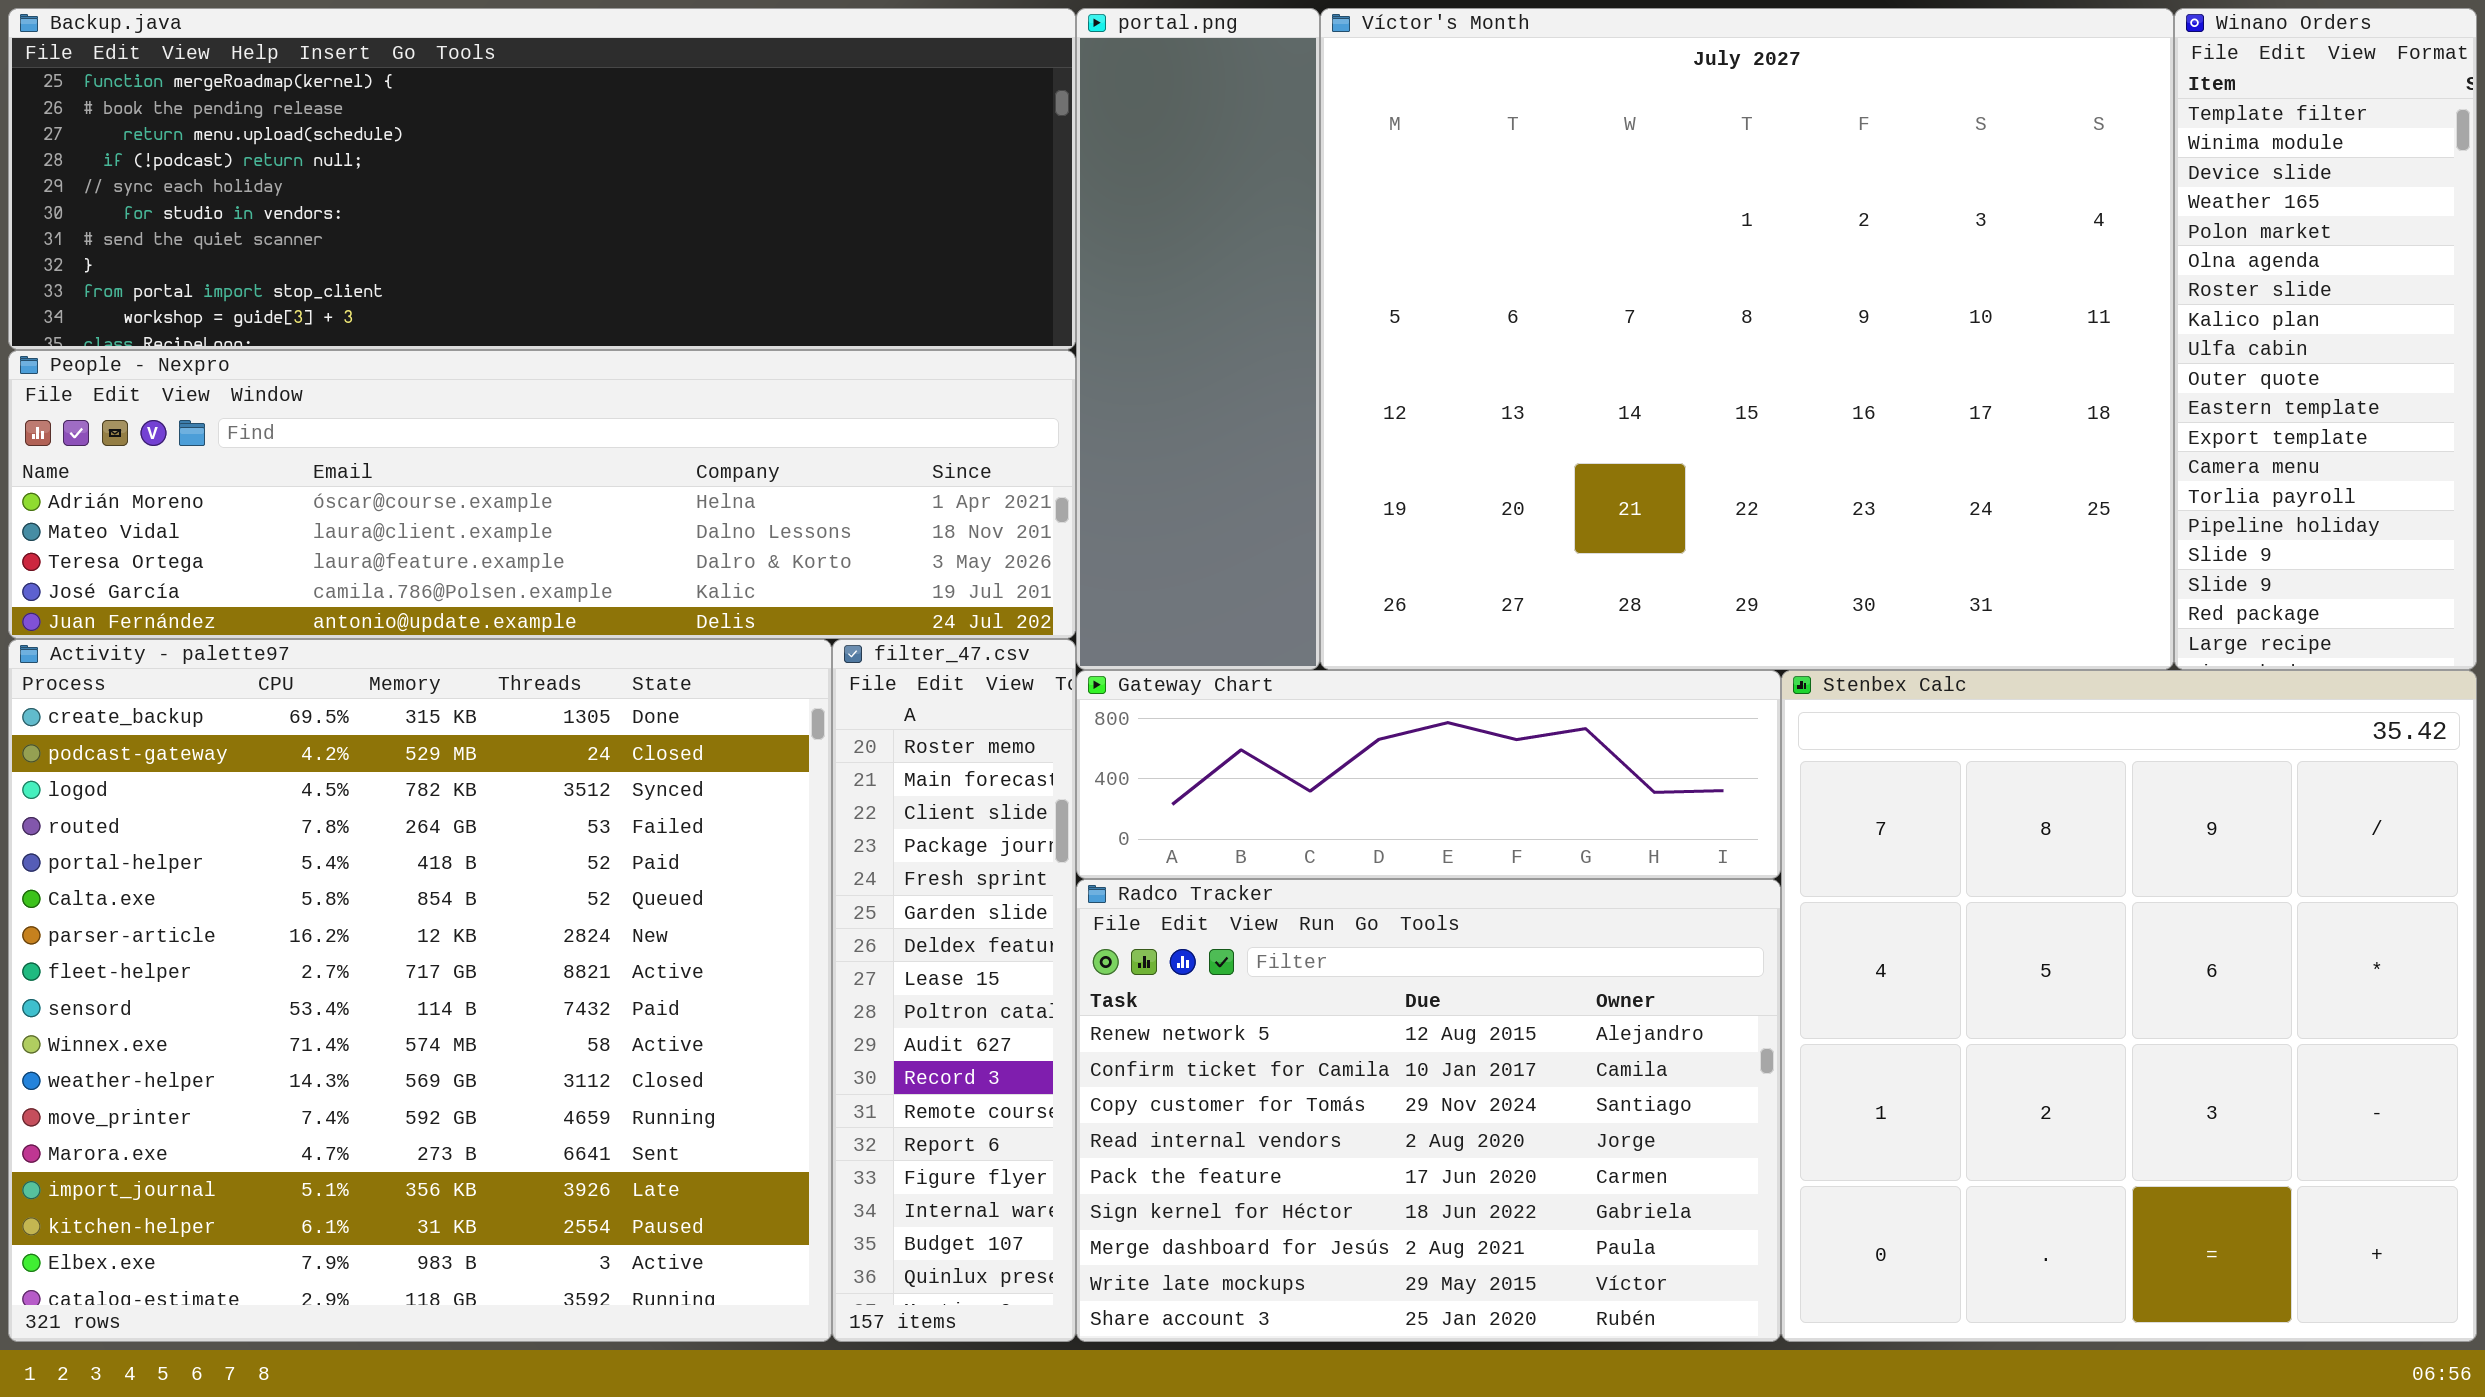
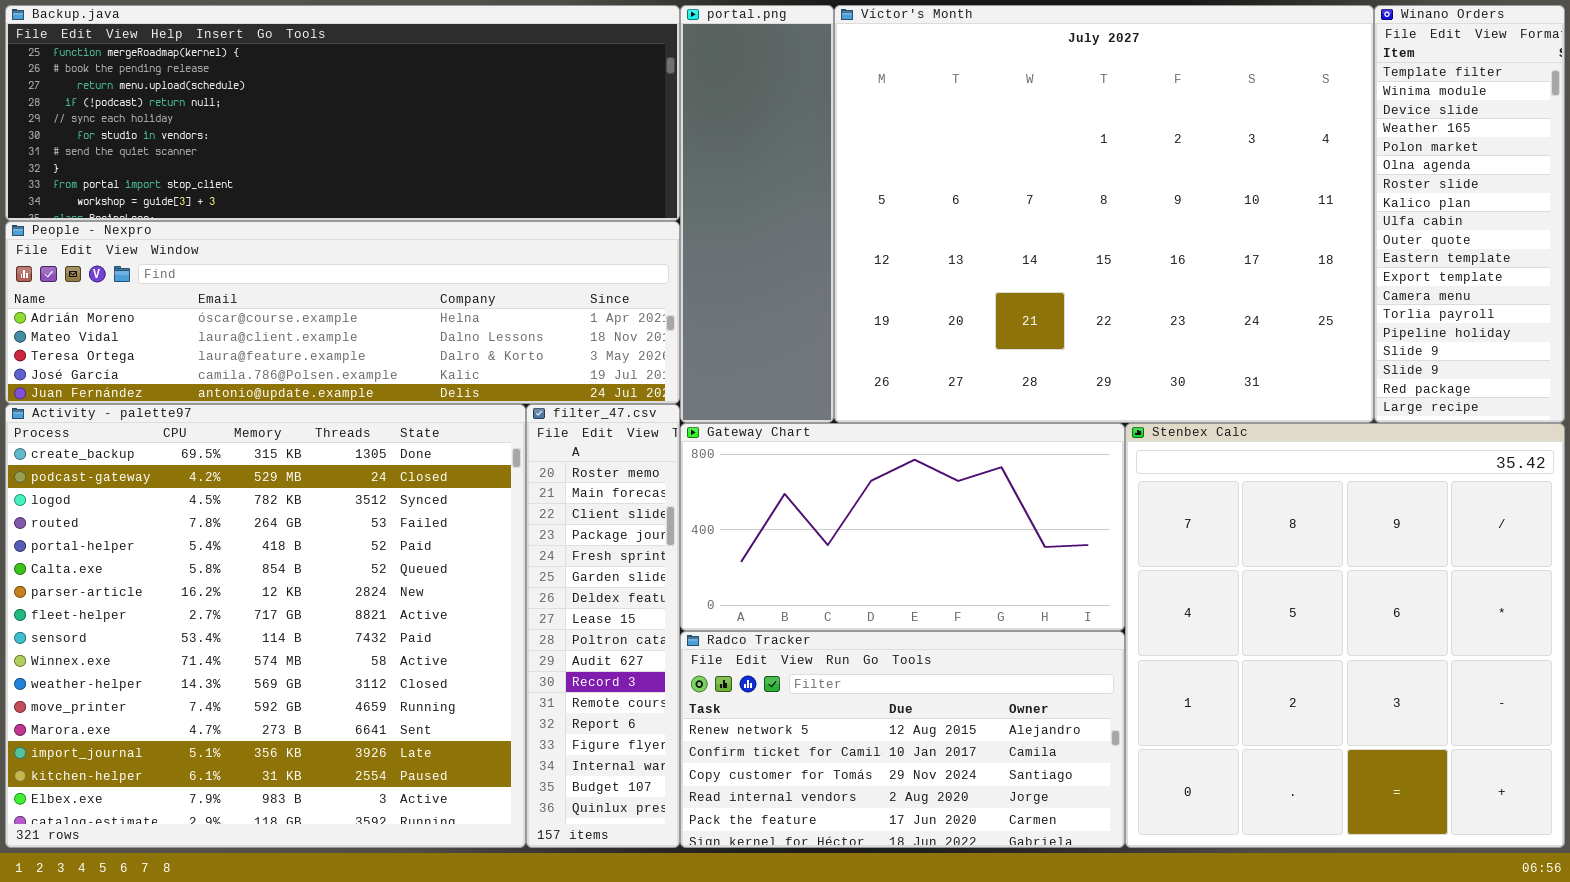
Gateway Chart: [1076,670,1781,879] -> [680,423,1125,631], resized
Radco Tracker: [1076,879,1781,1342] -> [680,631,1125,848], resized

